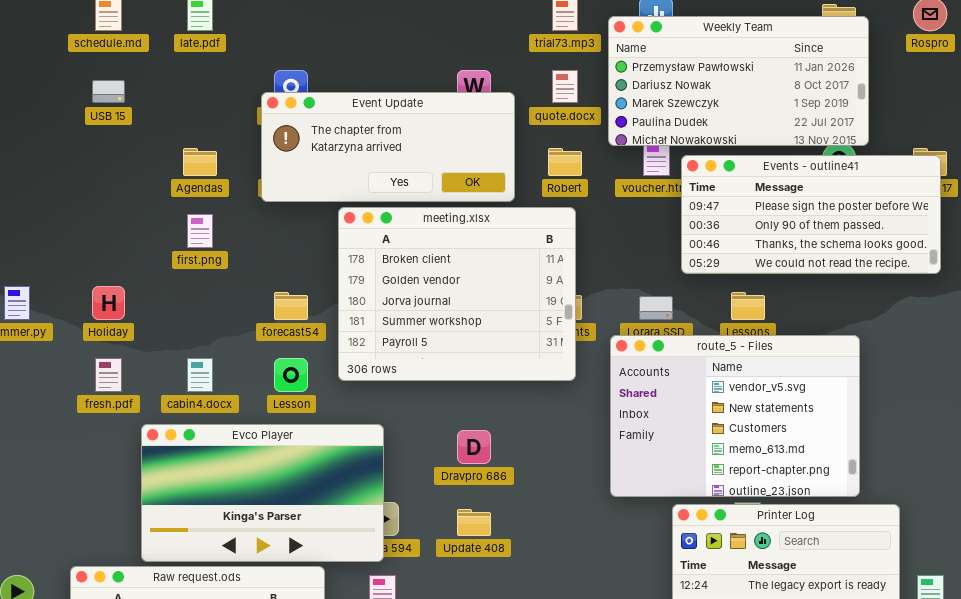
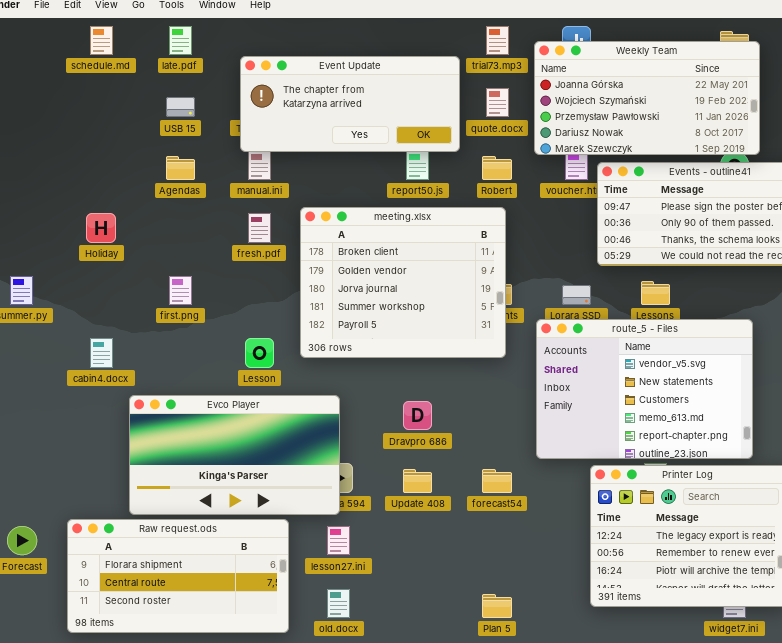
Weekly Team: [608,16,869,146] -> [534,41,760,155], scrolled up 2 rows
USB 15: [92,80,125,103] -> [166,97,195,117], moved
Event Update: [261,92,515,202] -> [240,56,460,152], moved
first.png: [187,214,213,248] -> [169,276,192,305], moved
Holiday: [92,286,125,320] -> [86,213,116,243], moved
forecast54: [274,292,308,320] -> [482,469,512,493], moved
fresh.pdf: [95,358,122,392] -> [248,213,271,243], moved
cabin4.docx: [187,358,213,392] -> [90,338,113,368], moved

